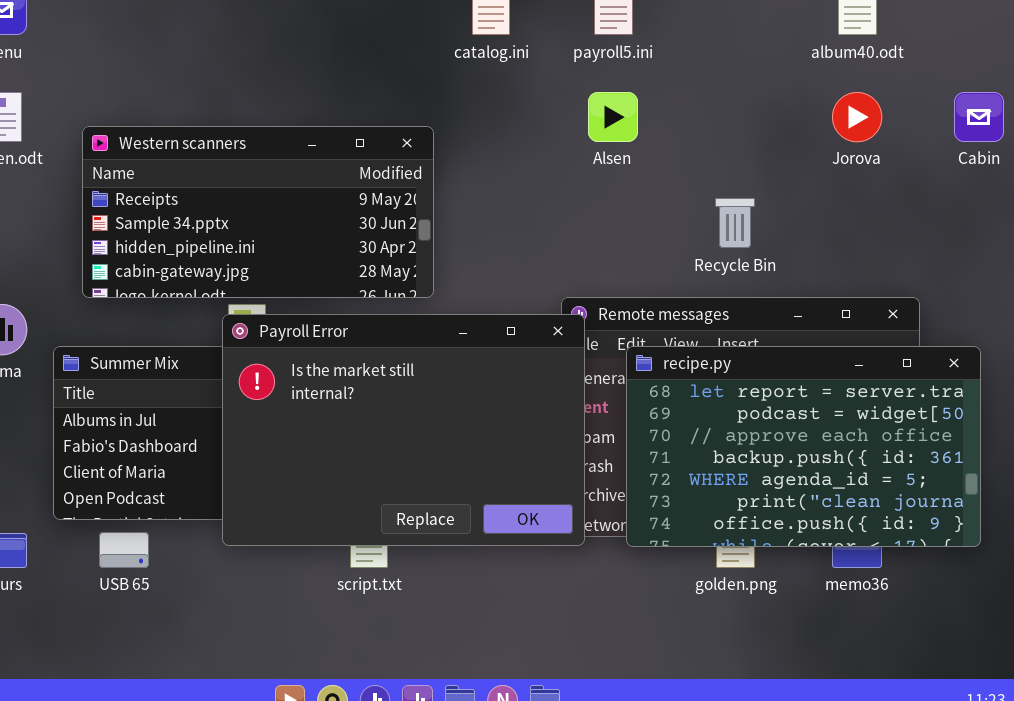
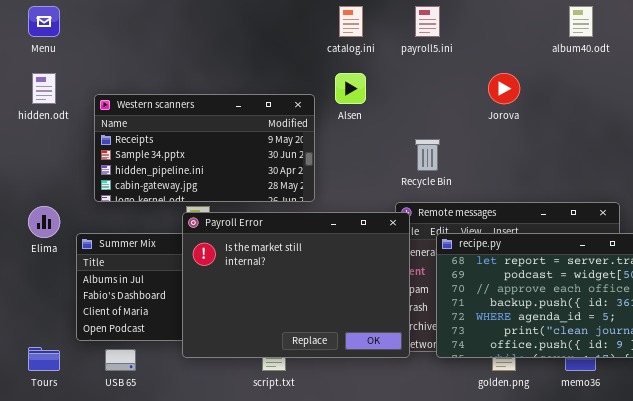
Alsen: [588,92,638,142] -> [335,73,366,104], moved
Jorova: [832,92,882,142] -> [488,73,520,104], moved
Recycle Bin: [715,198,755,248] -> [415,139,440,171], moved

